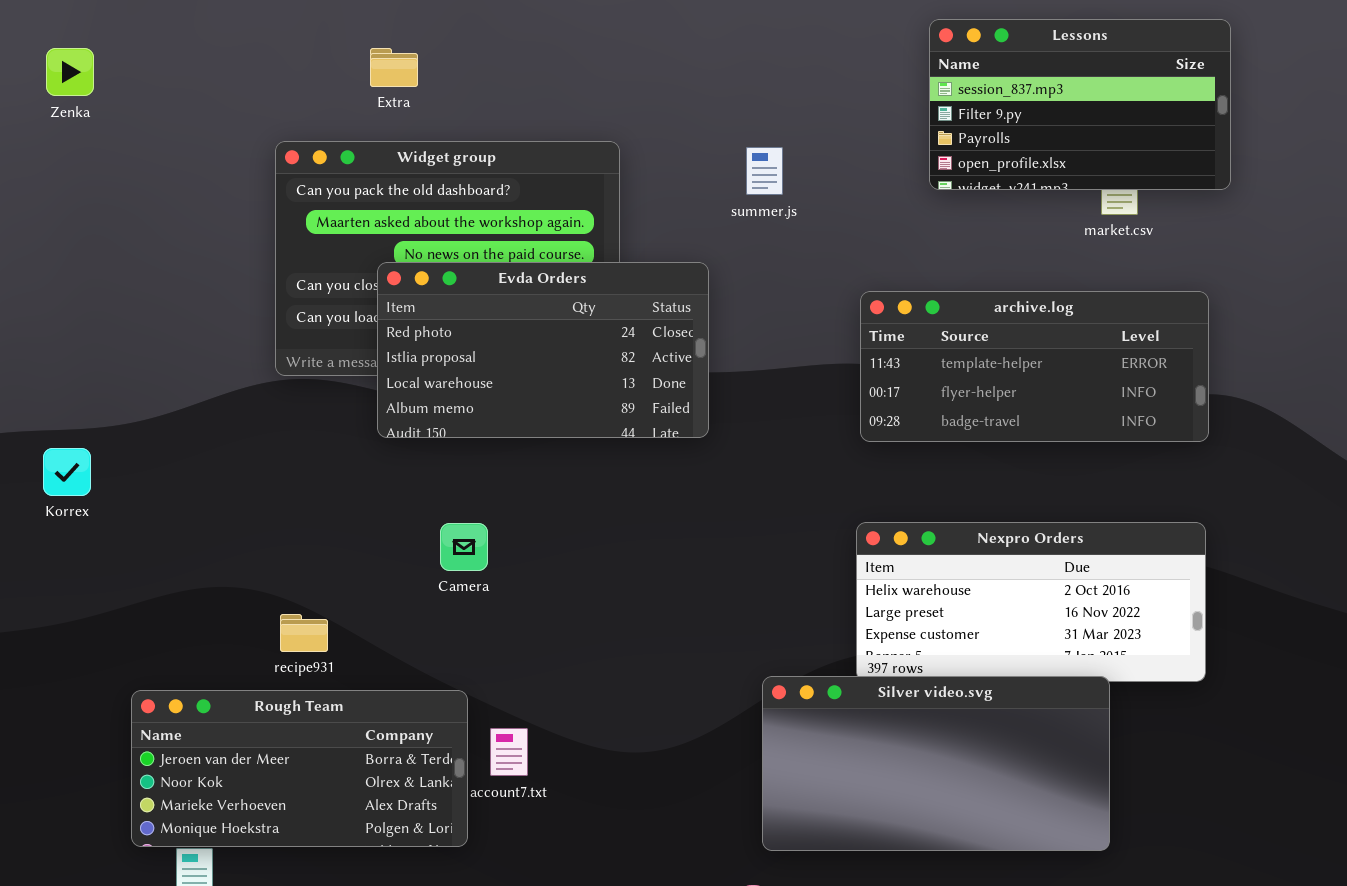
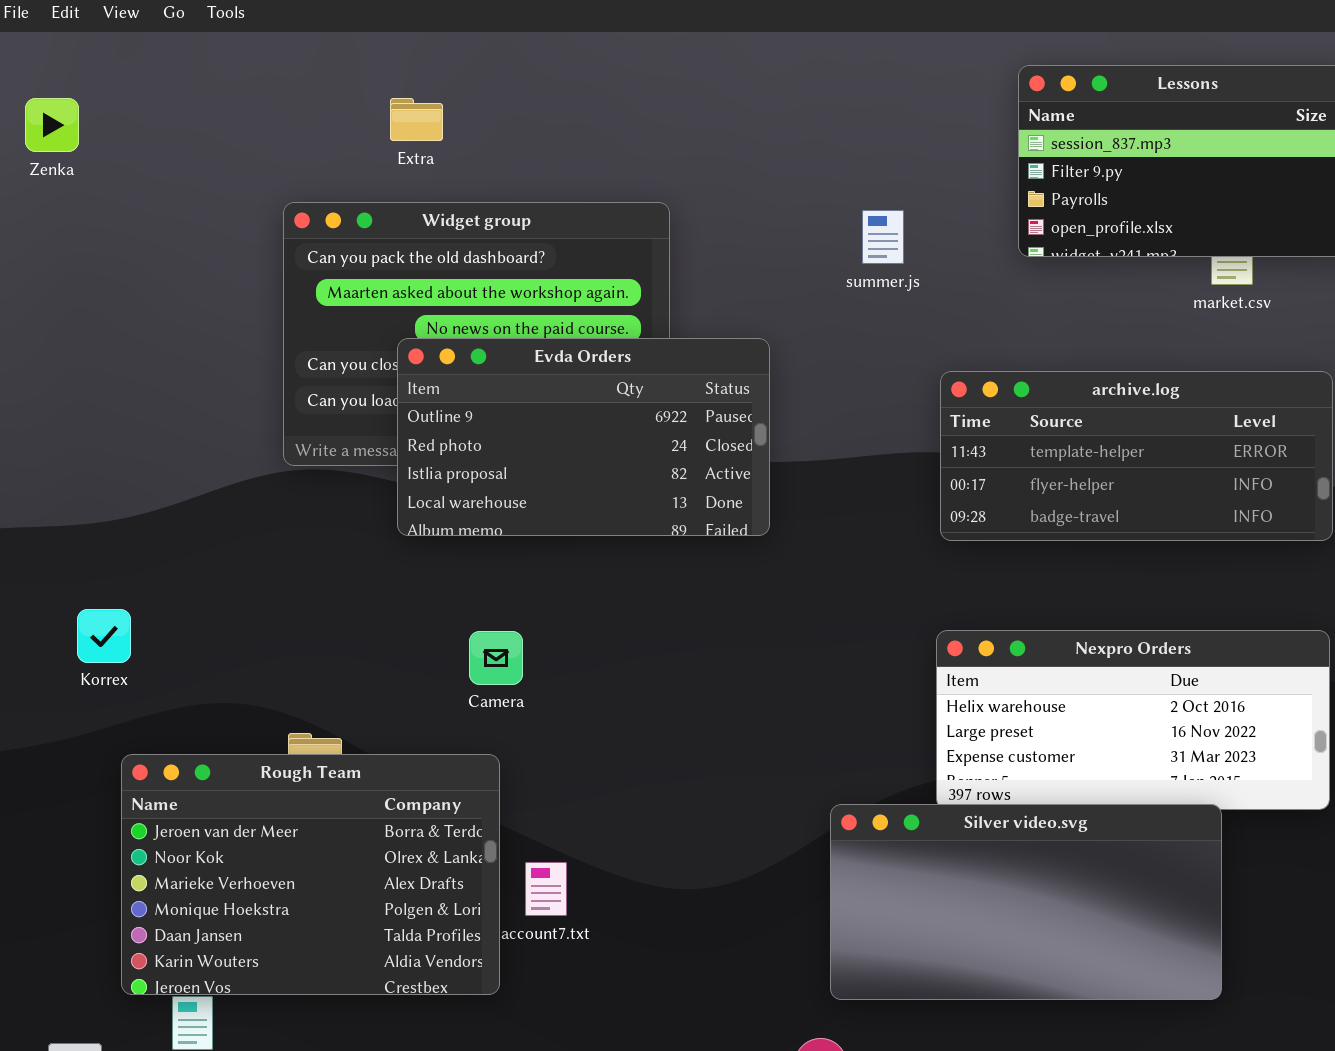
summer.js: [746,147,783,195] -> [862,210,904,264], moved
Evda Orders: [377,262,709,438] -> [397,338,770,536], scrolled up 1 row
Korrex: [43,448,91,496] -> [77,609,131,663], moved
Rough Team: [131,690,468,847] -> [121,754,500,995], resized

